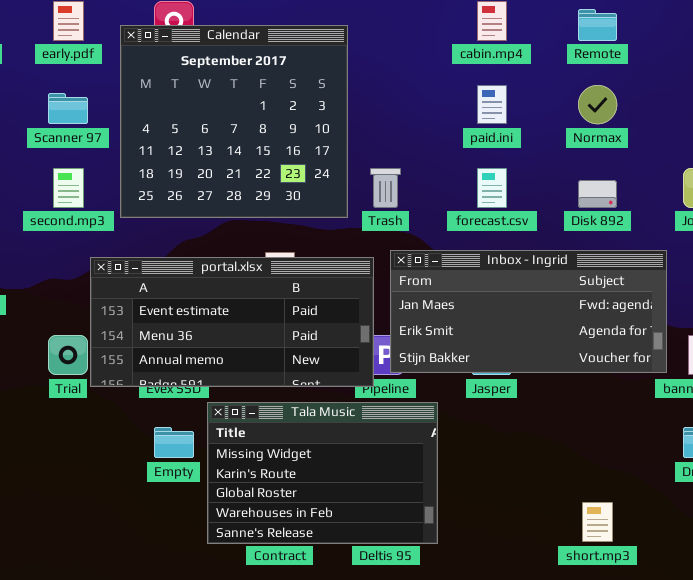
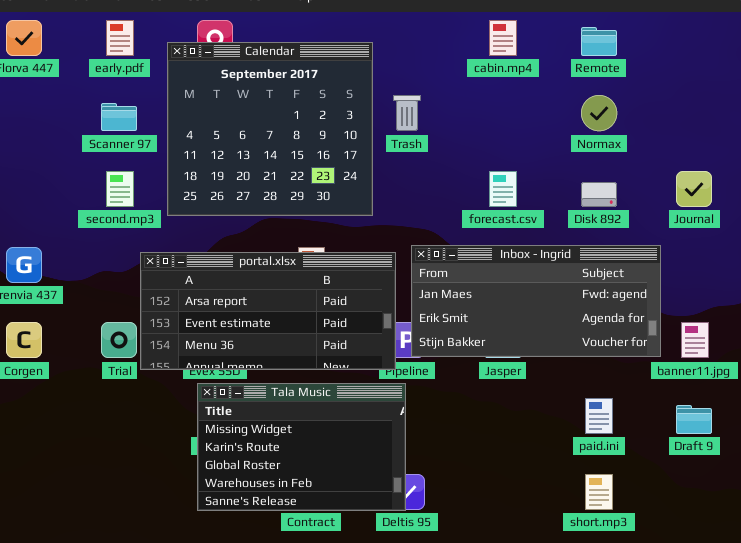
paid.ini: [477,85,507,124] -> [585,398,613,434], moved
Trash: [370,168,401,208] -> [393,95,421,131], moved
portal.xlsx: [90,257,374,387] -> [140,252,396,370], scrolled up 1 row
Tala Music: [207,402,438,544] -> [197,383,406,511], moved

